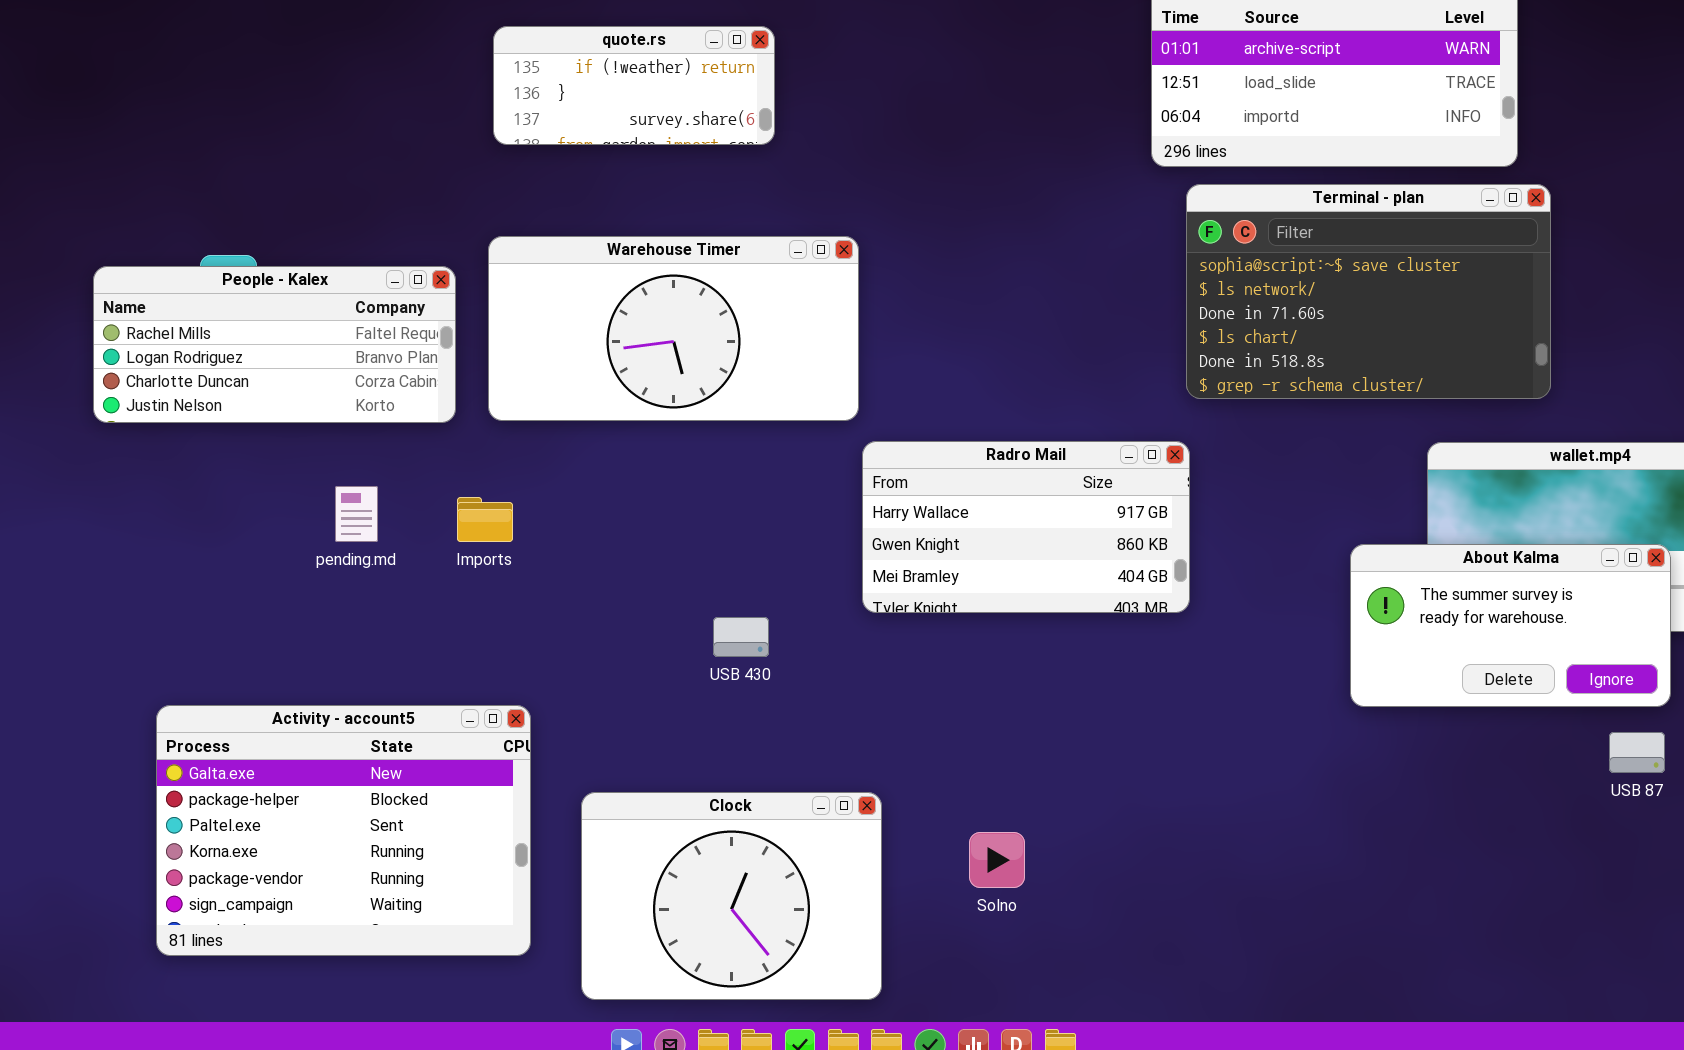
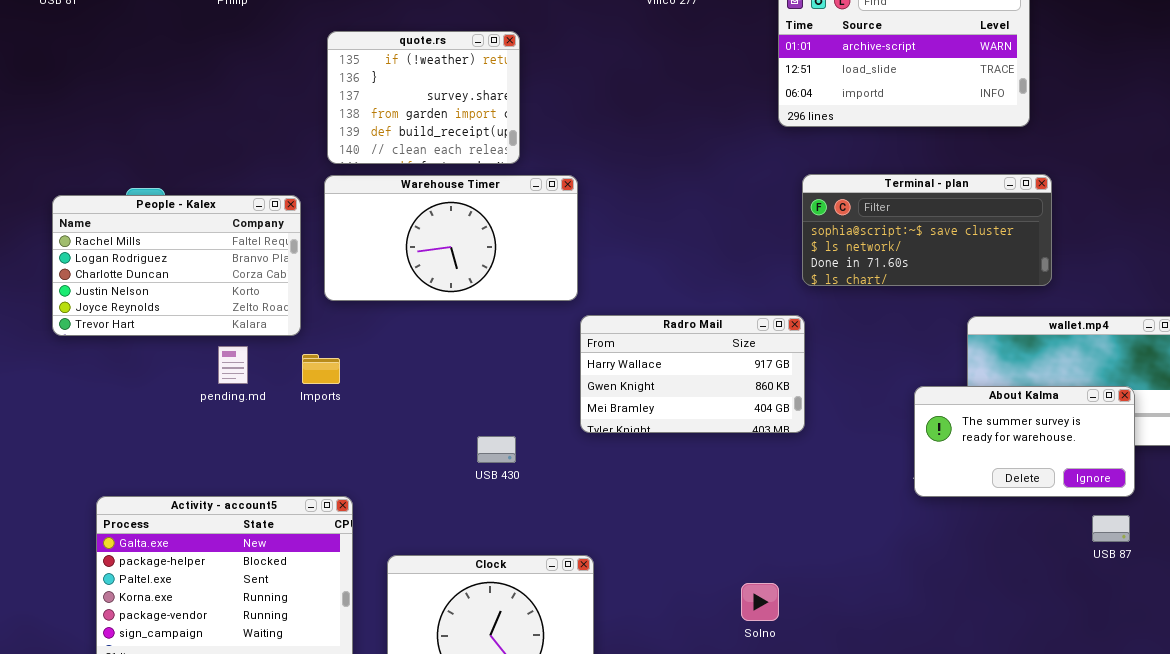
quote.rs: [493,26,775,145] -> [327,31,520,164], resized
Terminal - plan: [1186,184,1551,399] -> [802,174,1052,286], resized
People - Kalex: [93,266,456,423] -> [52,195,301,336], resized
Solno: [969,832,1025,888] -> [741,583,779,621], moved

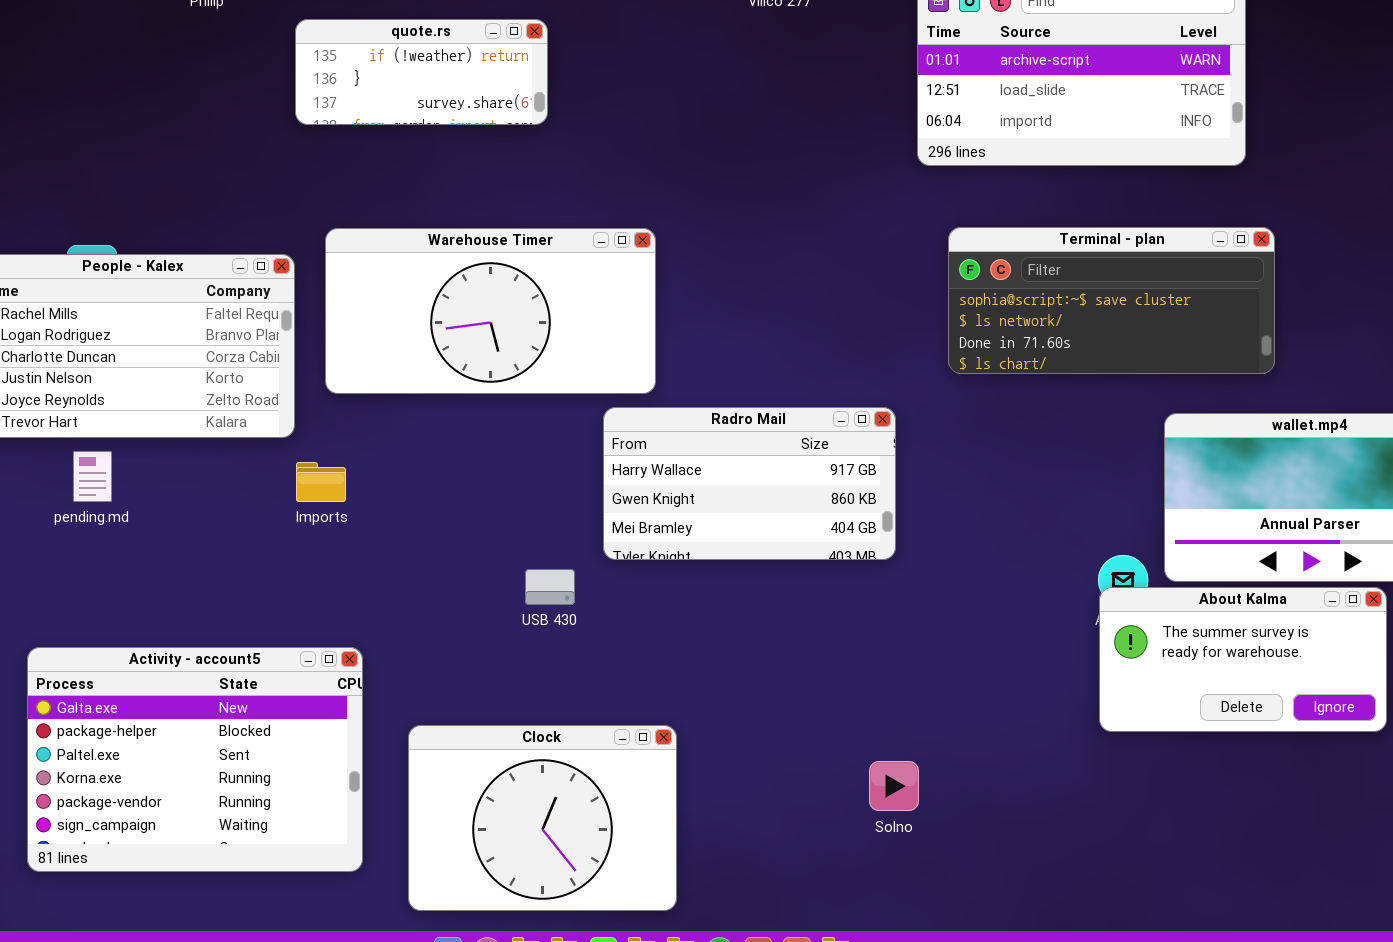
quote.rs: [327,31,520,164] -> [295,19,548,125], moved, resized
Radro Mail: [580,315,805,433] -> [603,407,896,560], moved
pending.md: [218,346,248,384] -> [73,451,112,502], moved
About Kalma: [914,386,1135,497] -> [1099,587,1387,732], moved

